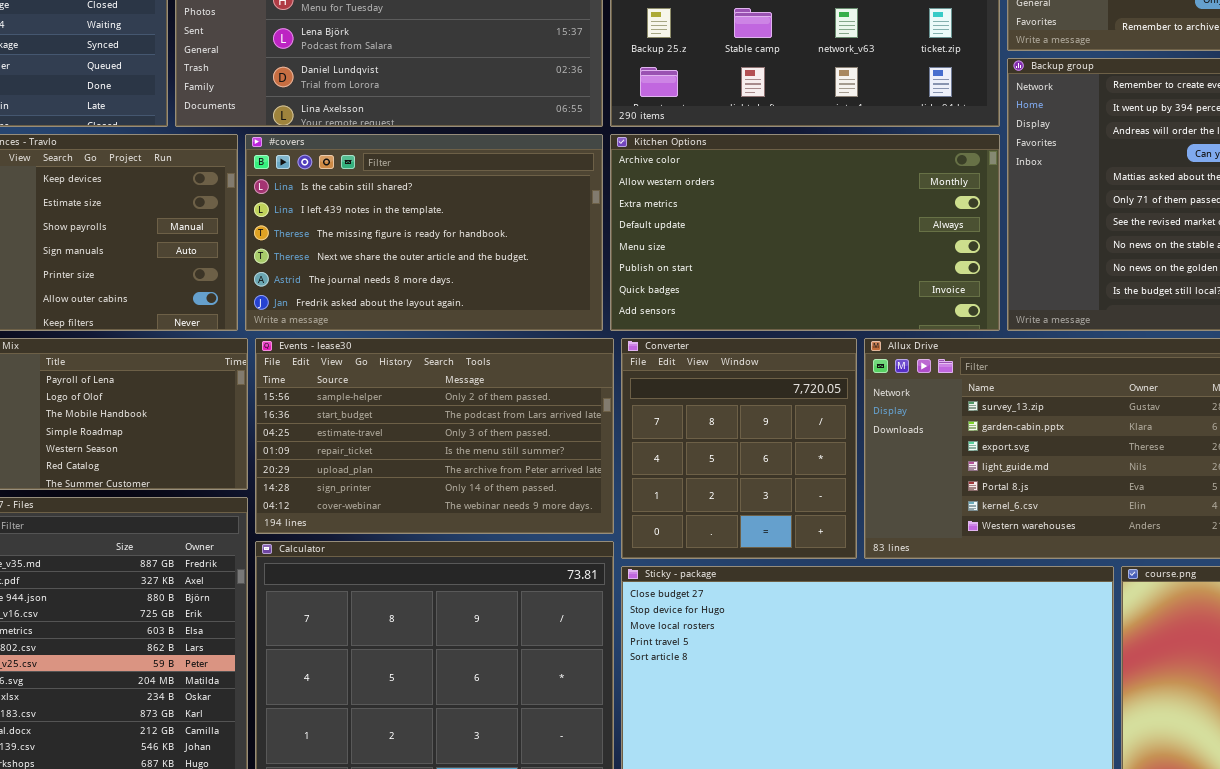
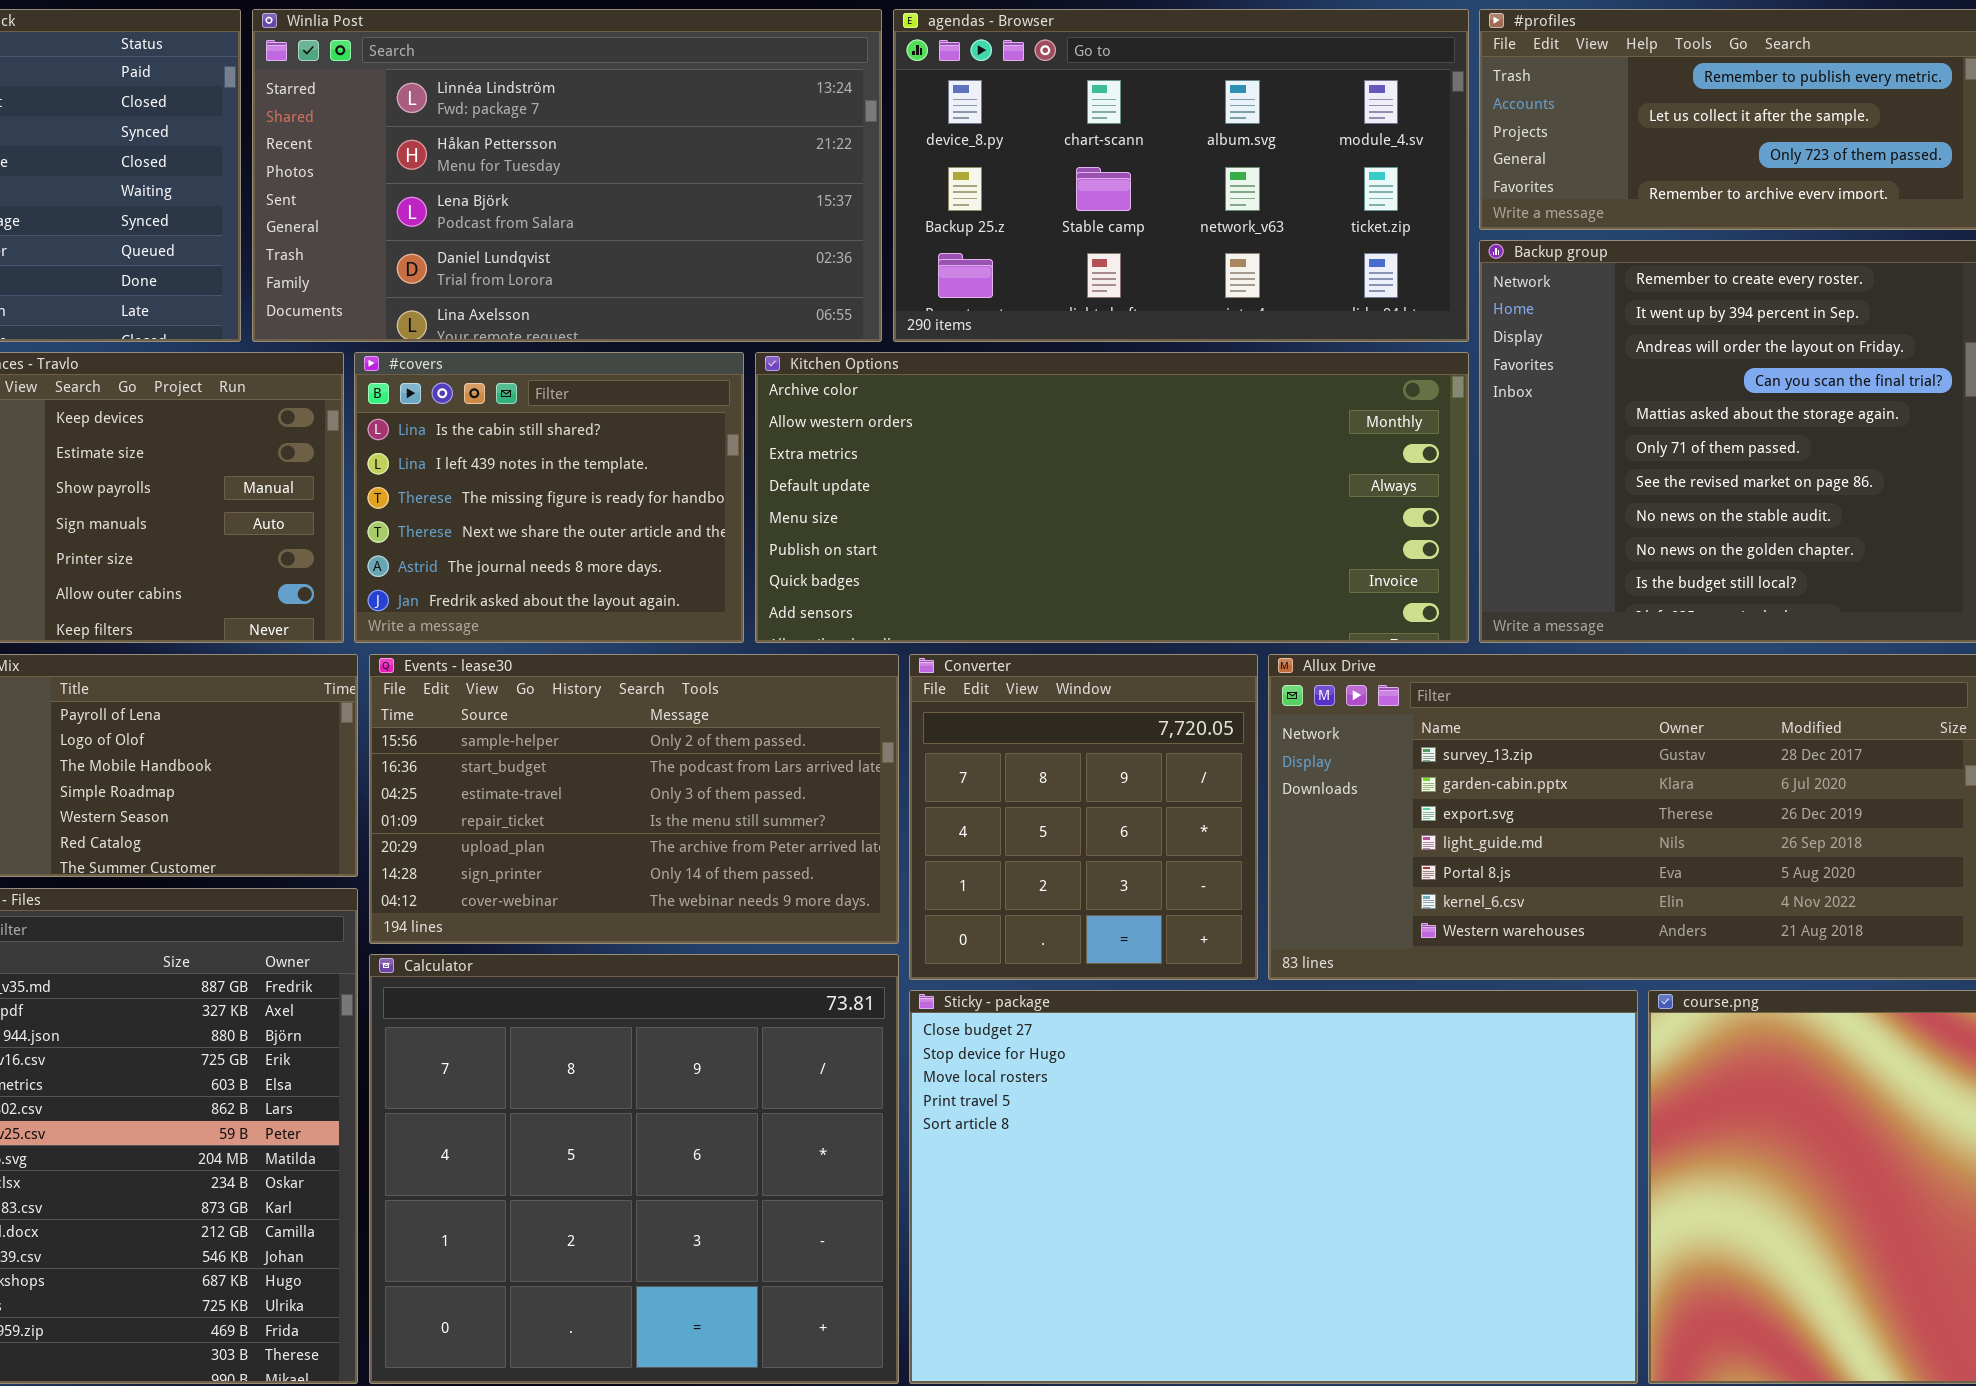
#covers: [245,134,603,331] -> [354,352,744,643], resized
Kitchen Options: [610,134,1000,331] -> [755,352,1469,643], resized

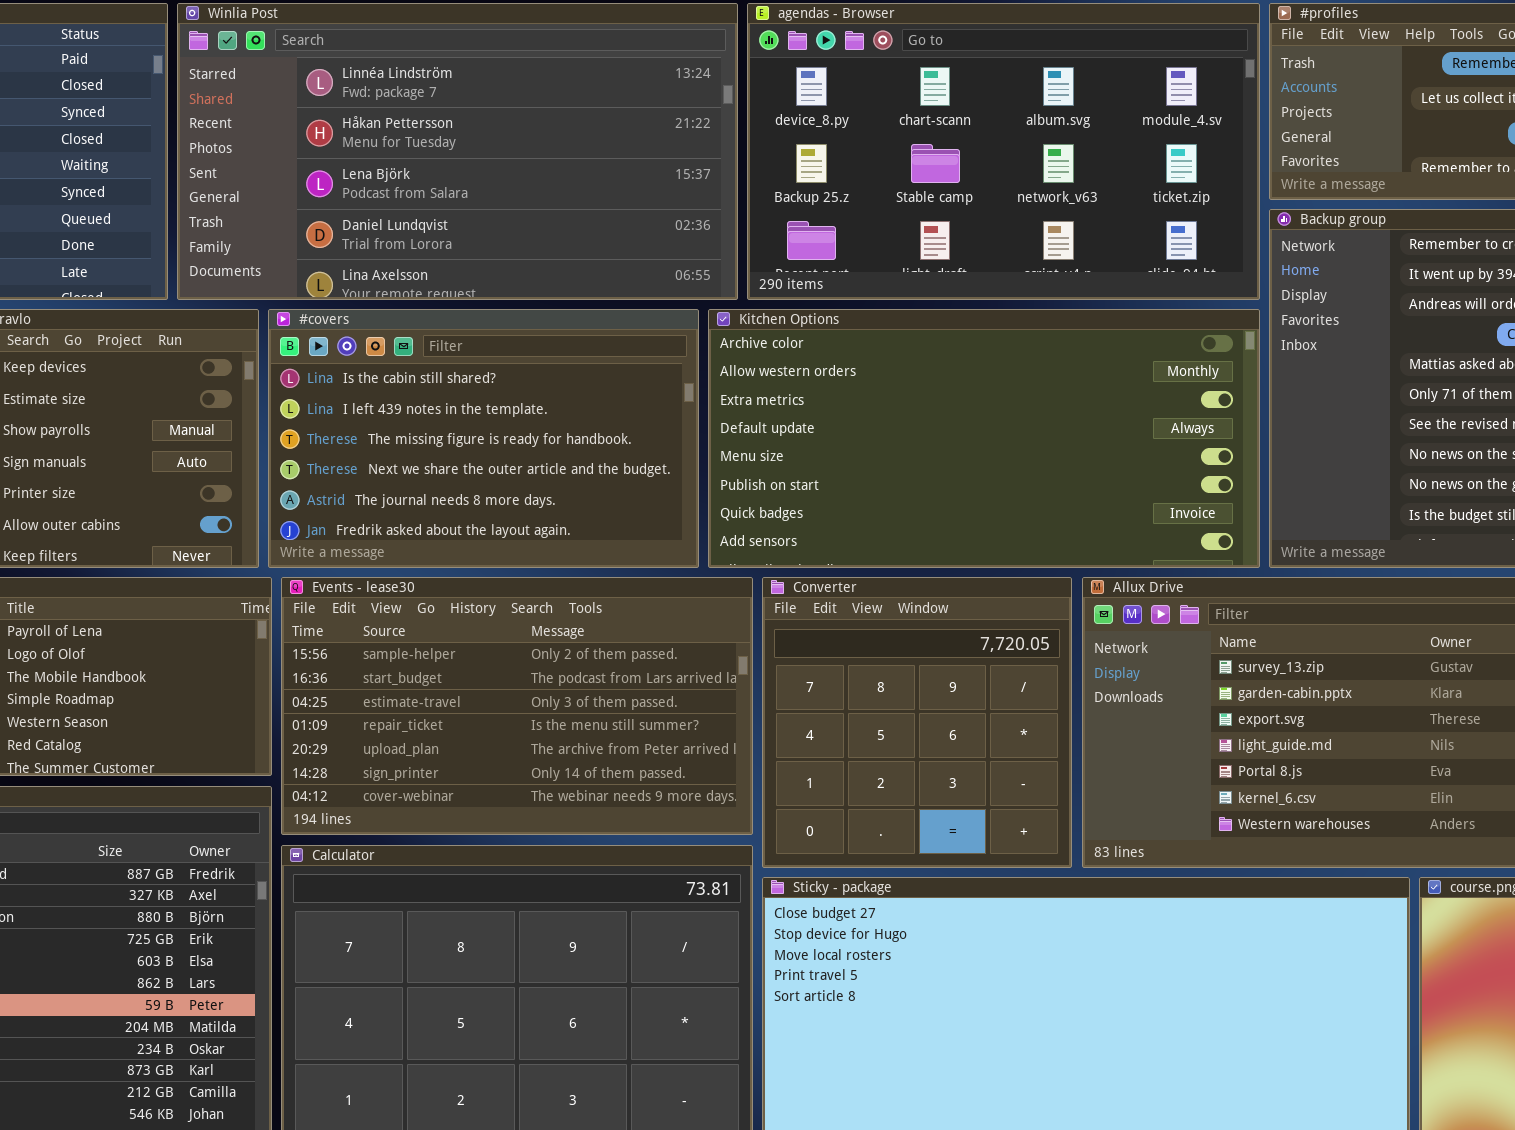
#covers: [354,352,744,643] -> [268,309,699,568], resized
Kitchen Options: [755,352,1469,643] -> [708,309,1260,568], resized

